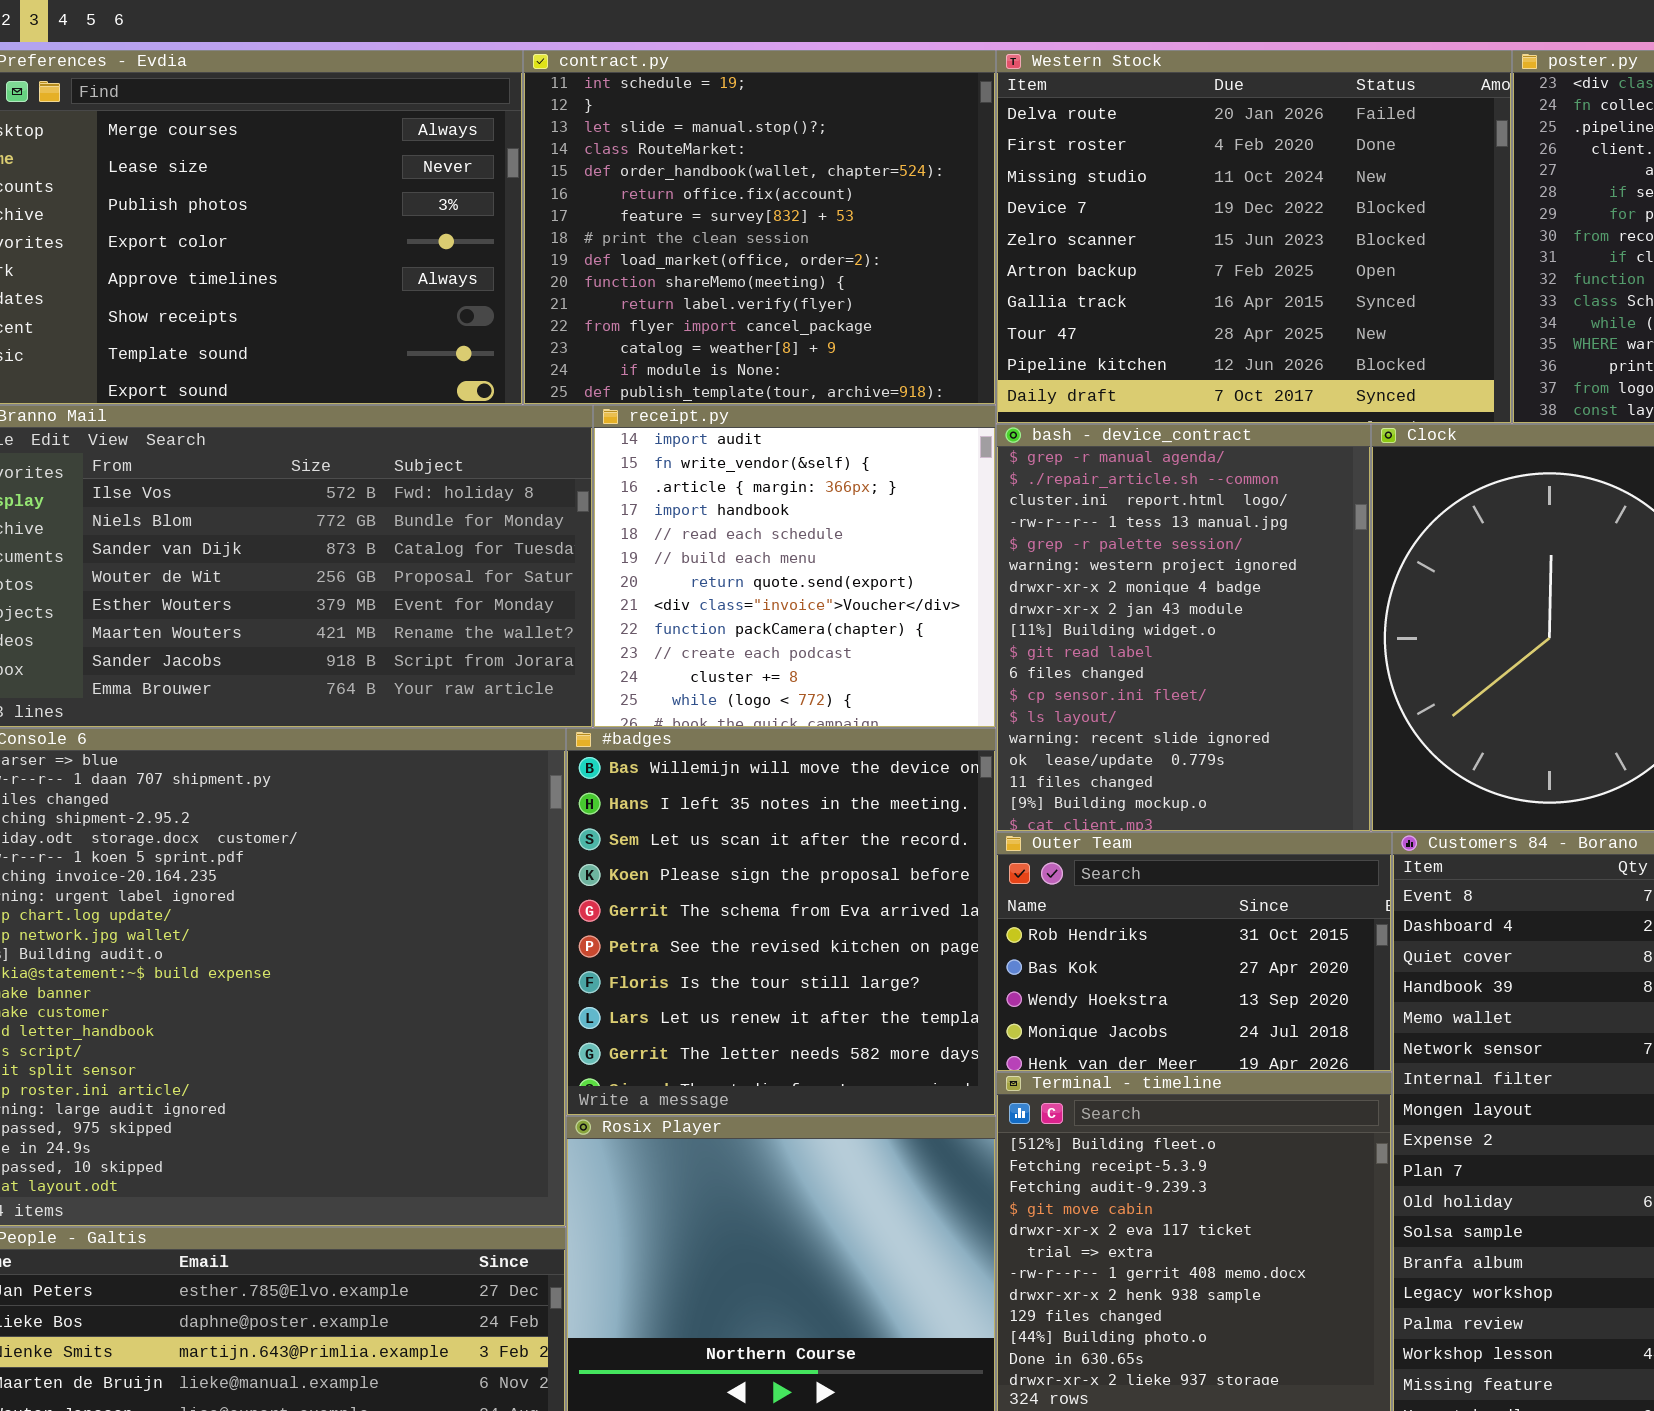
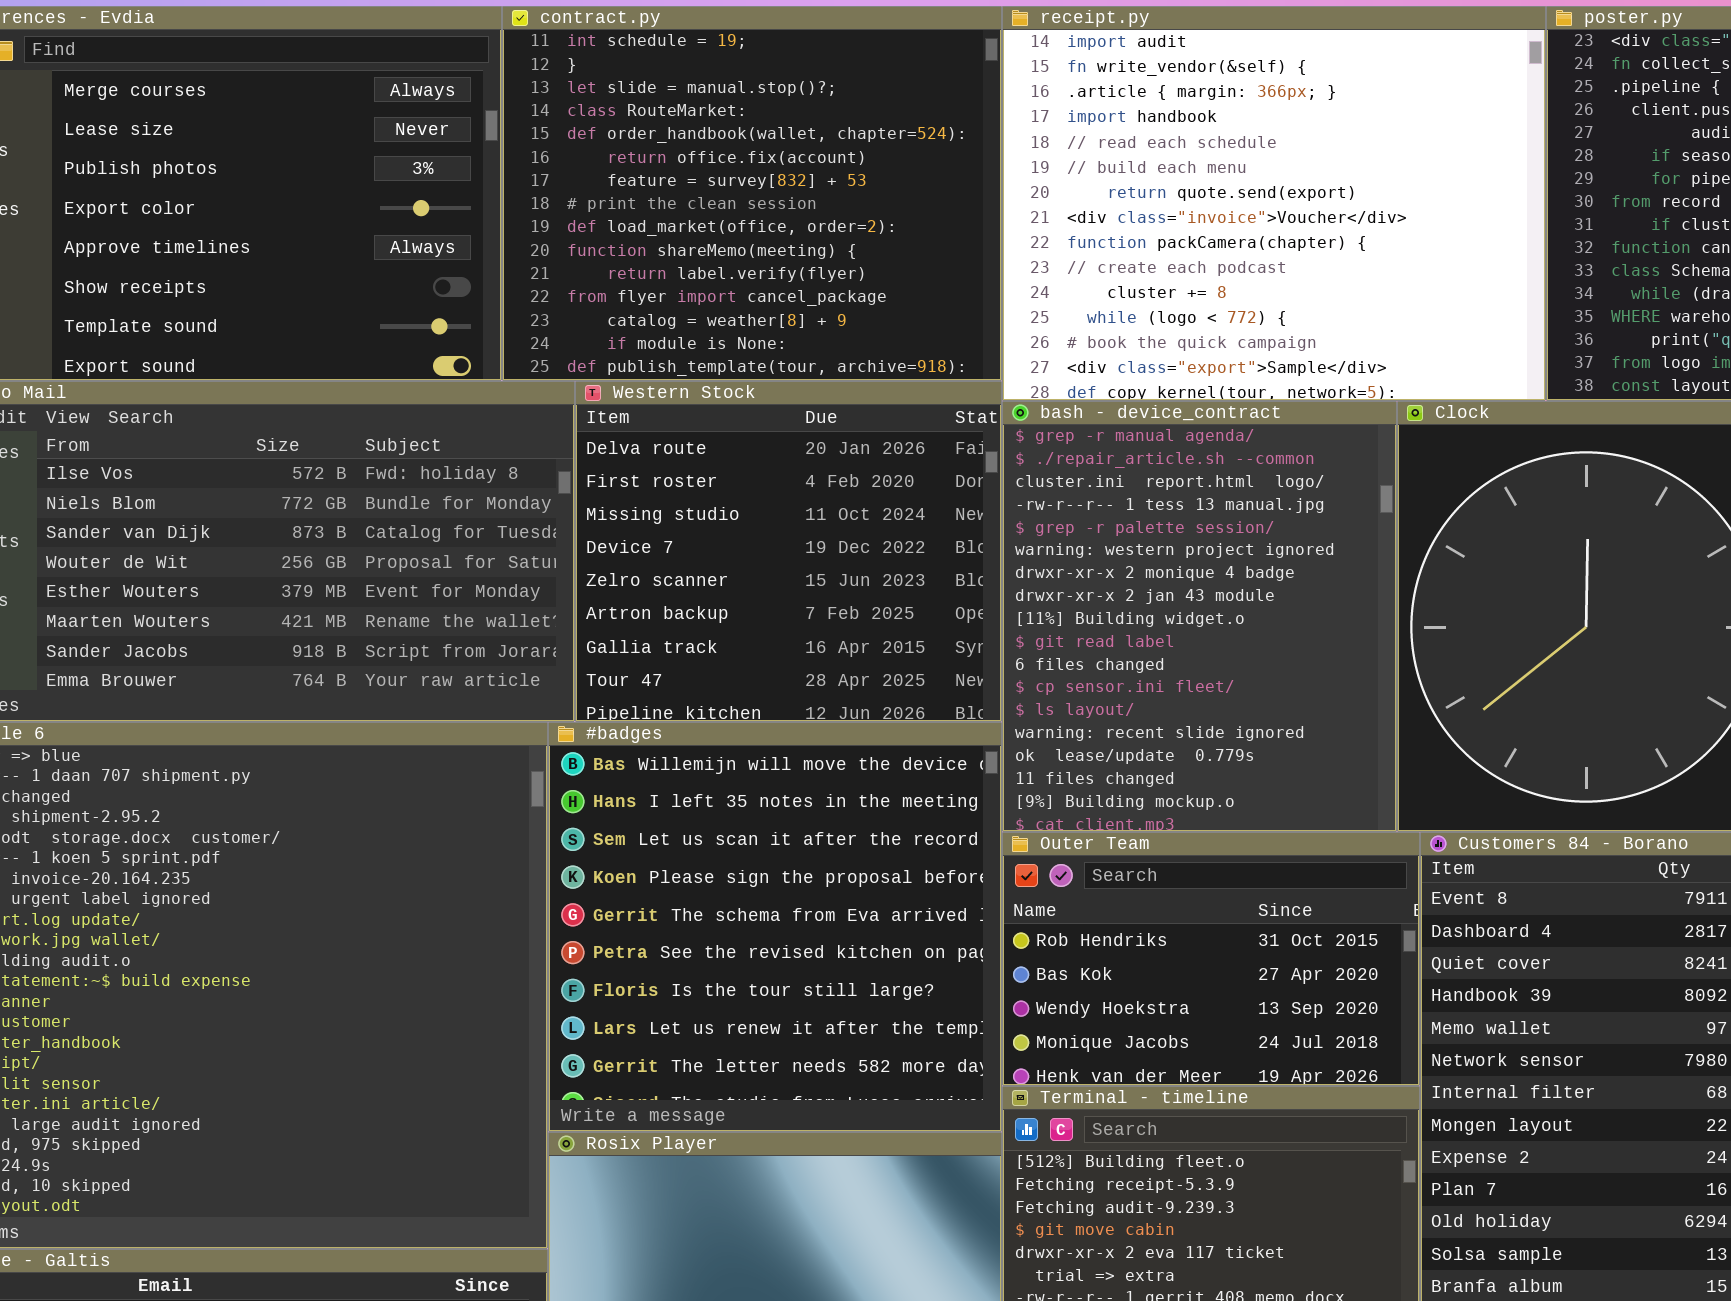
Western Stock: [996,50,1512,424] -> [575,381,1002,722], moved, resized
receipt.py: [593,405,996,728] -> [1002,6,1546,401], moved, resized

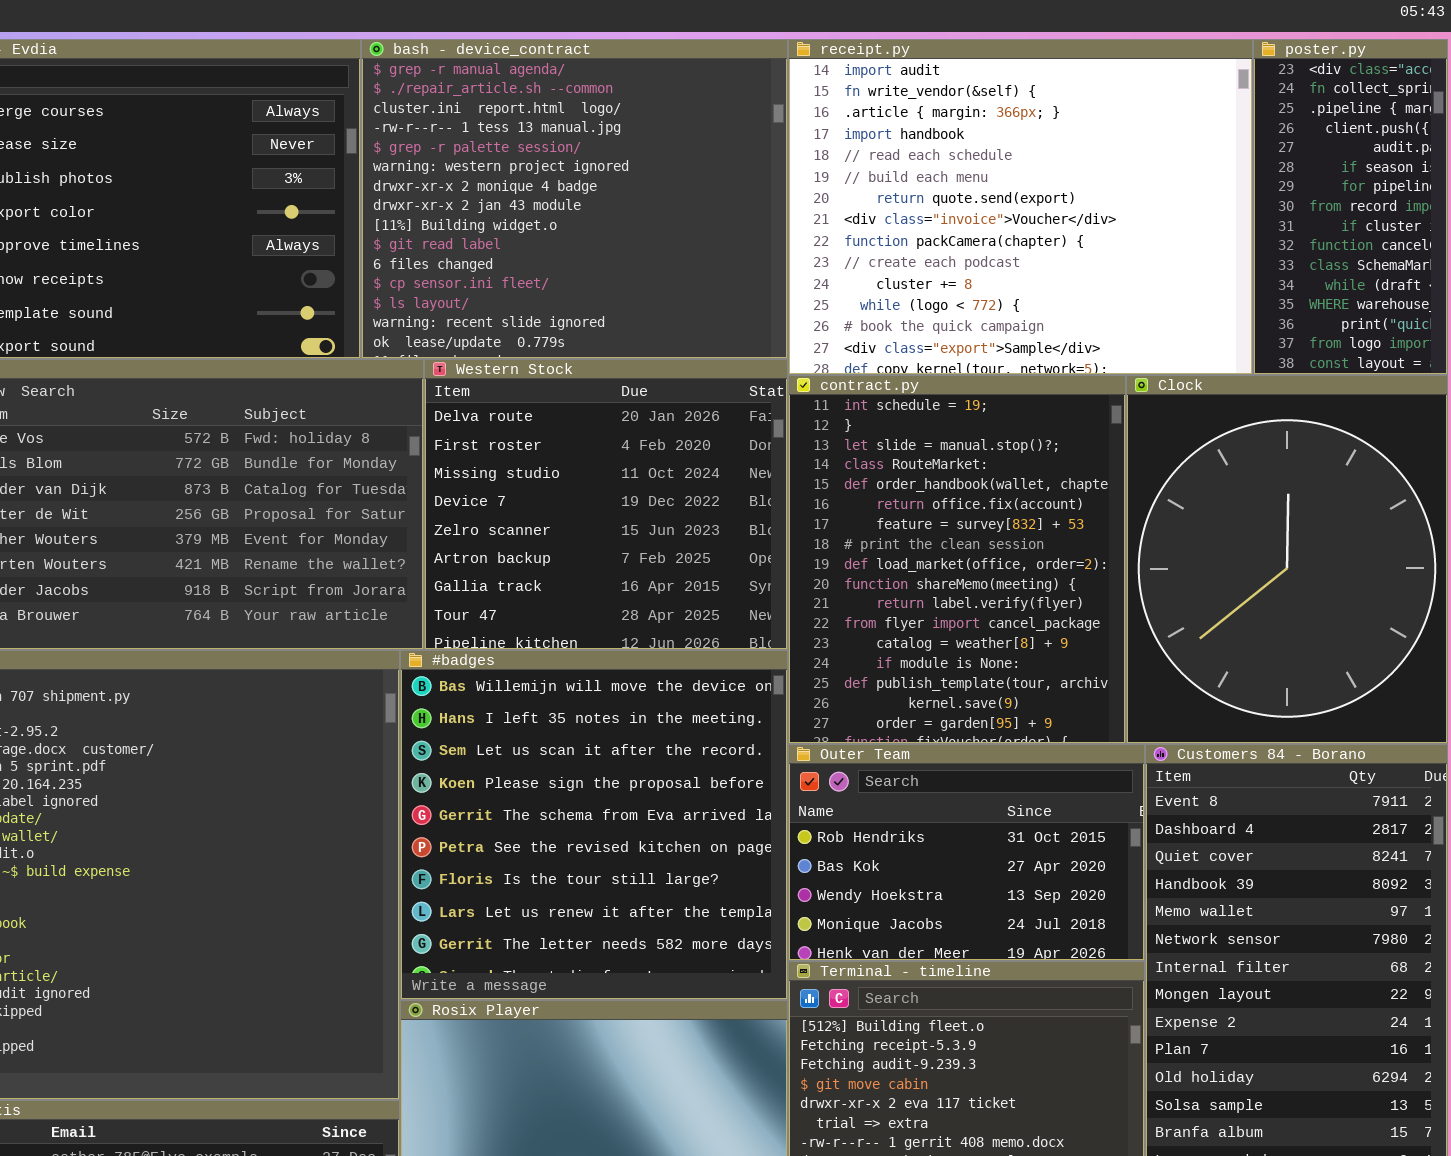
contract.py: [502,6,1002,381] -> [788,375,1126,744], moved, resized
bash - device_contract: [1002,401,1397,832] -> [361,39,788,359], moved, resized

